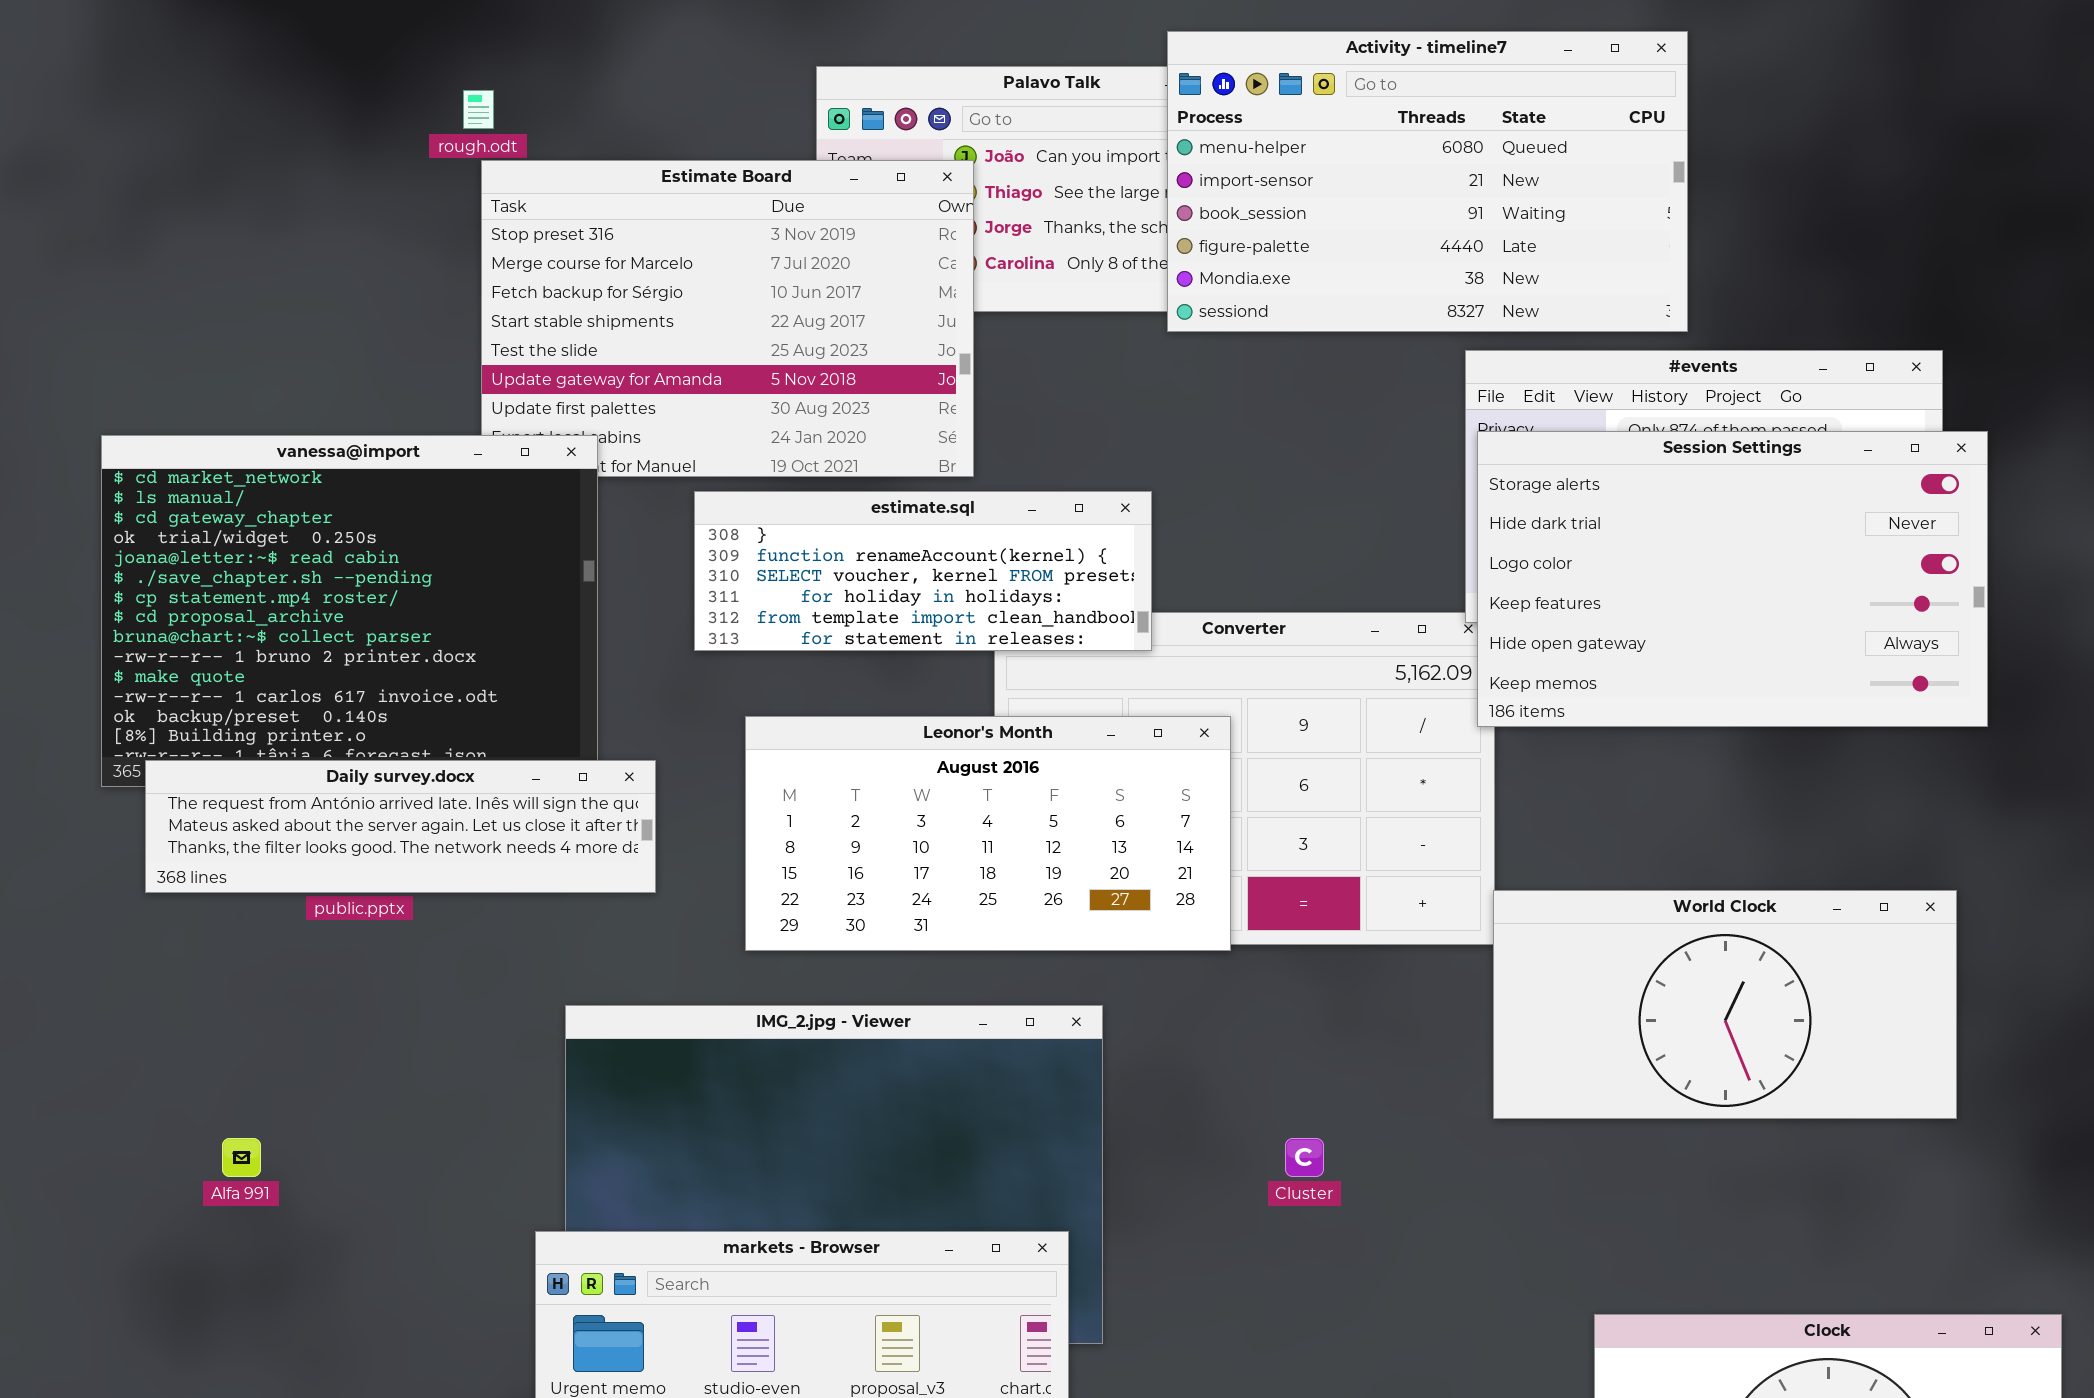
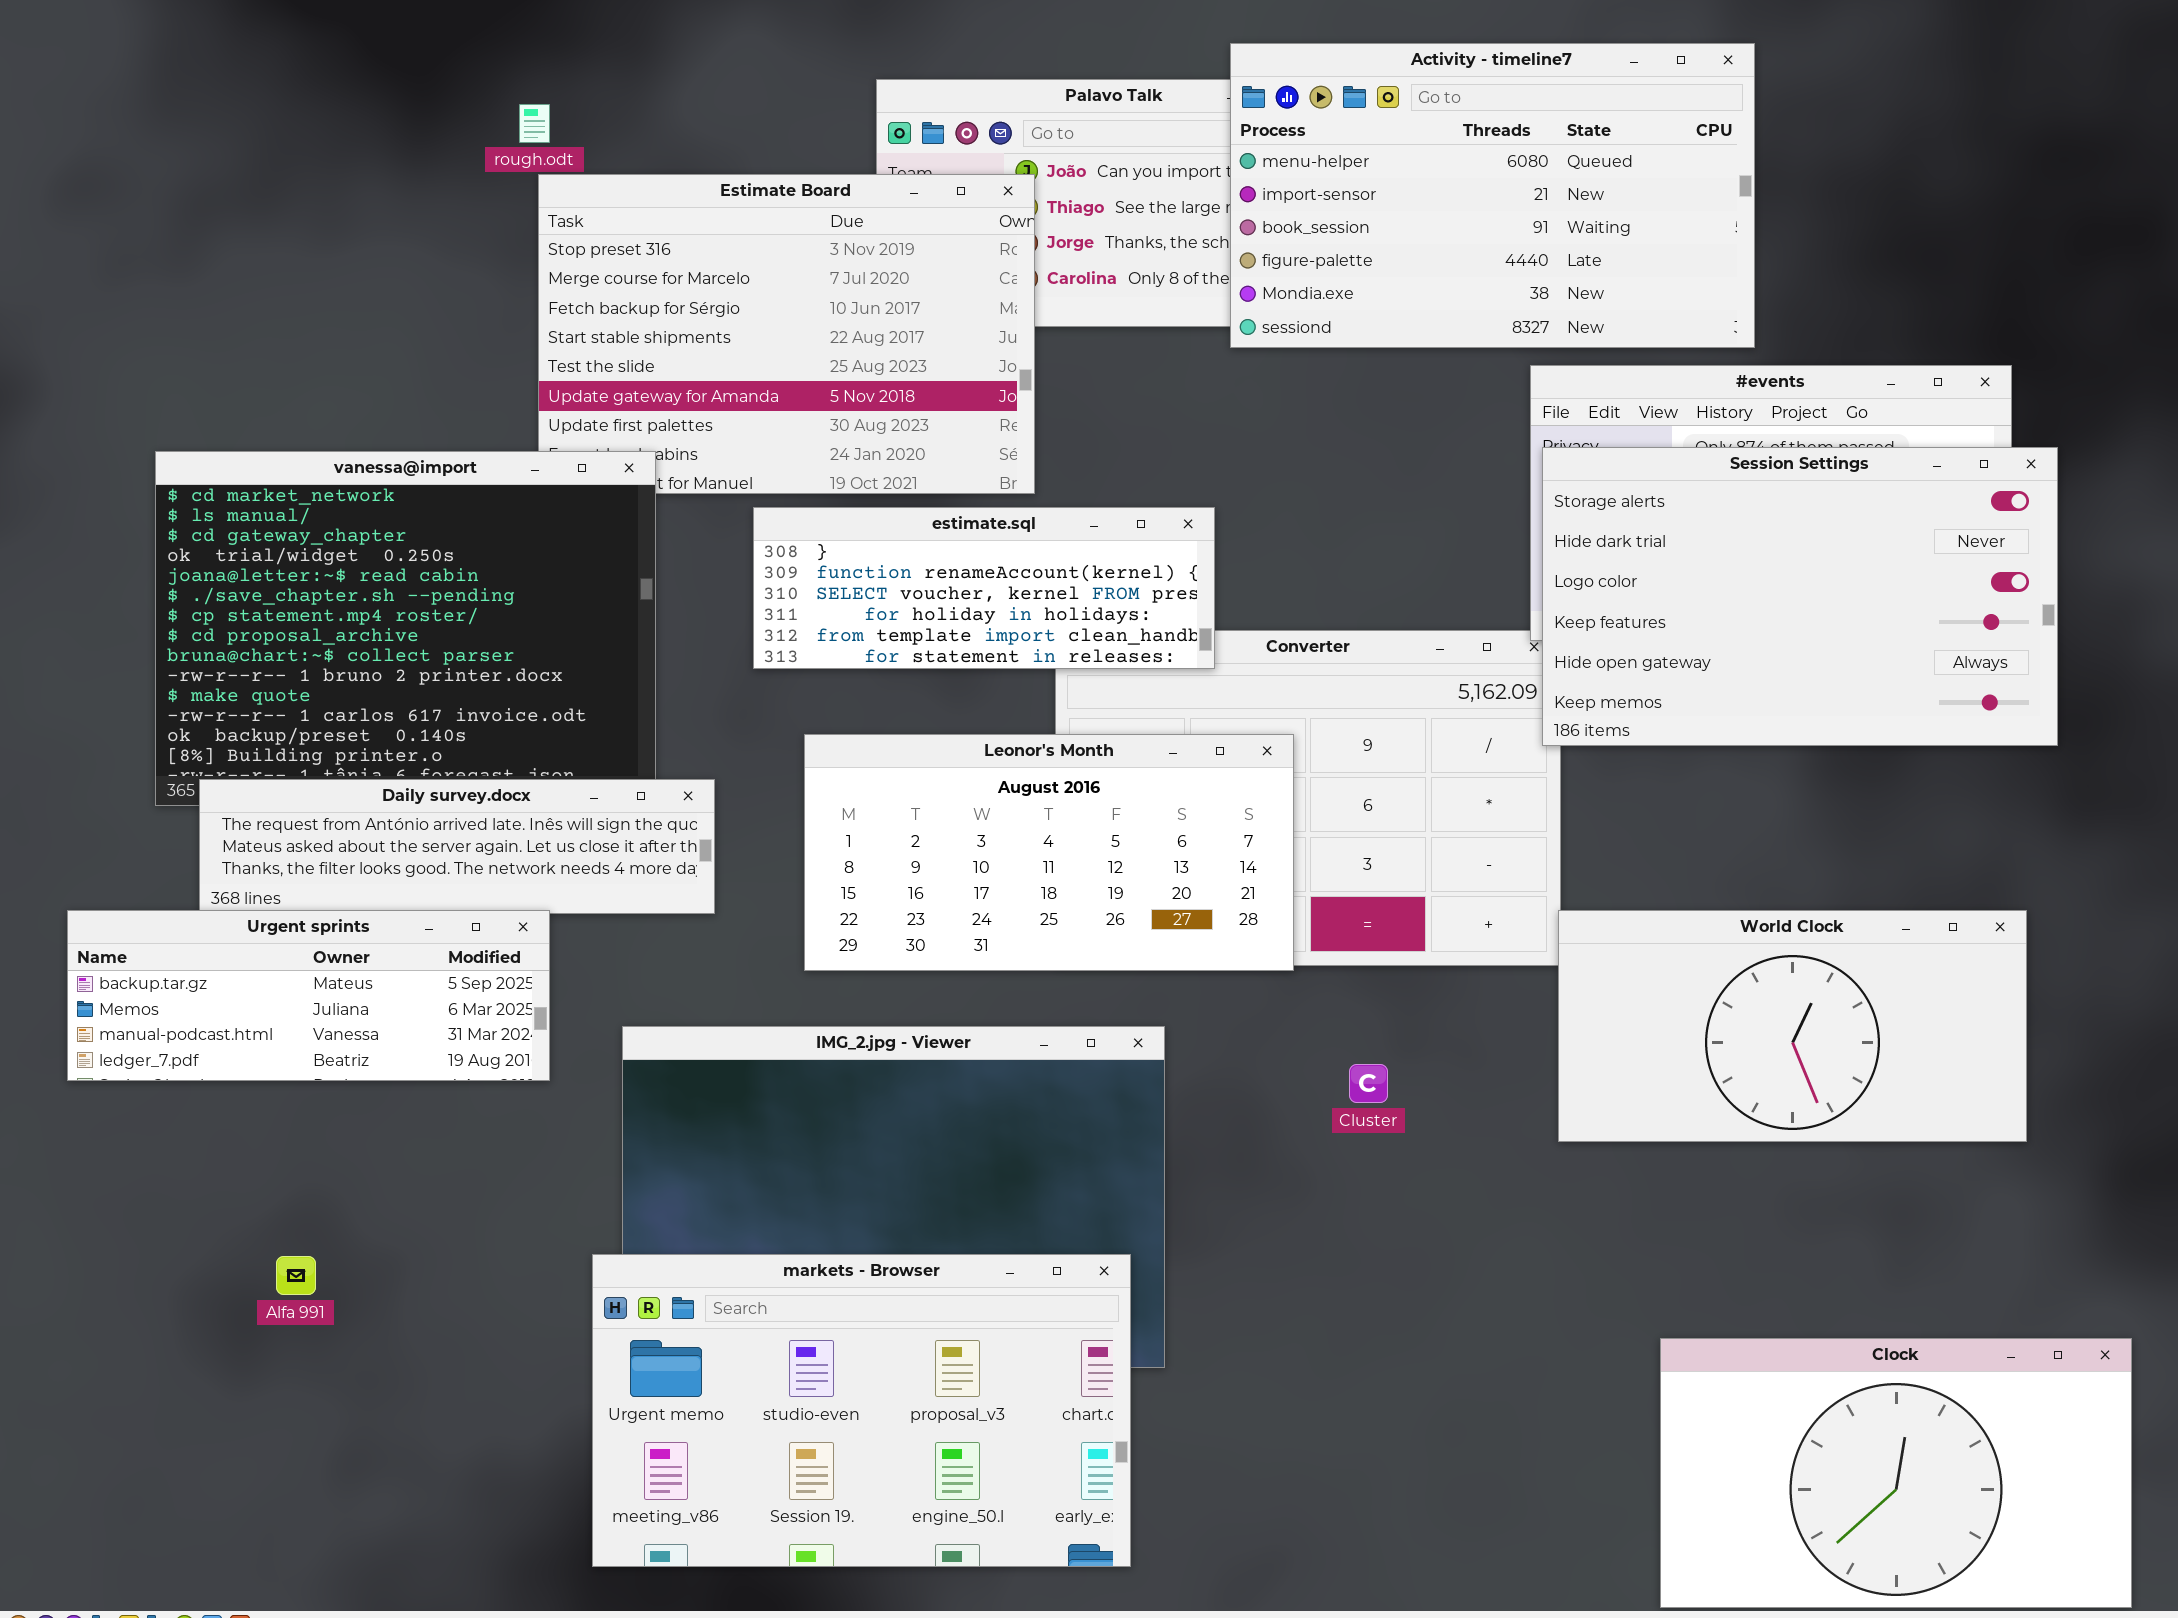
Urgent sprints: none -> [67,910,550,1081], opened
Alfa 991: [222,1138,261,1177] -> [276,1256,316,1295], moved
Cluster: [1285,1138,1324,1177] -> [1349,1064,1388,1103], moved

